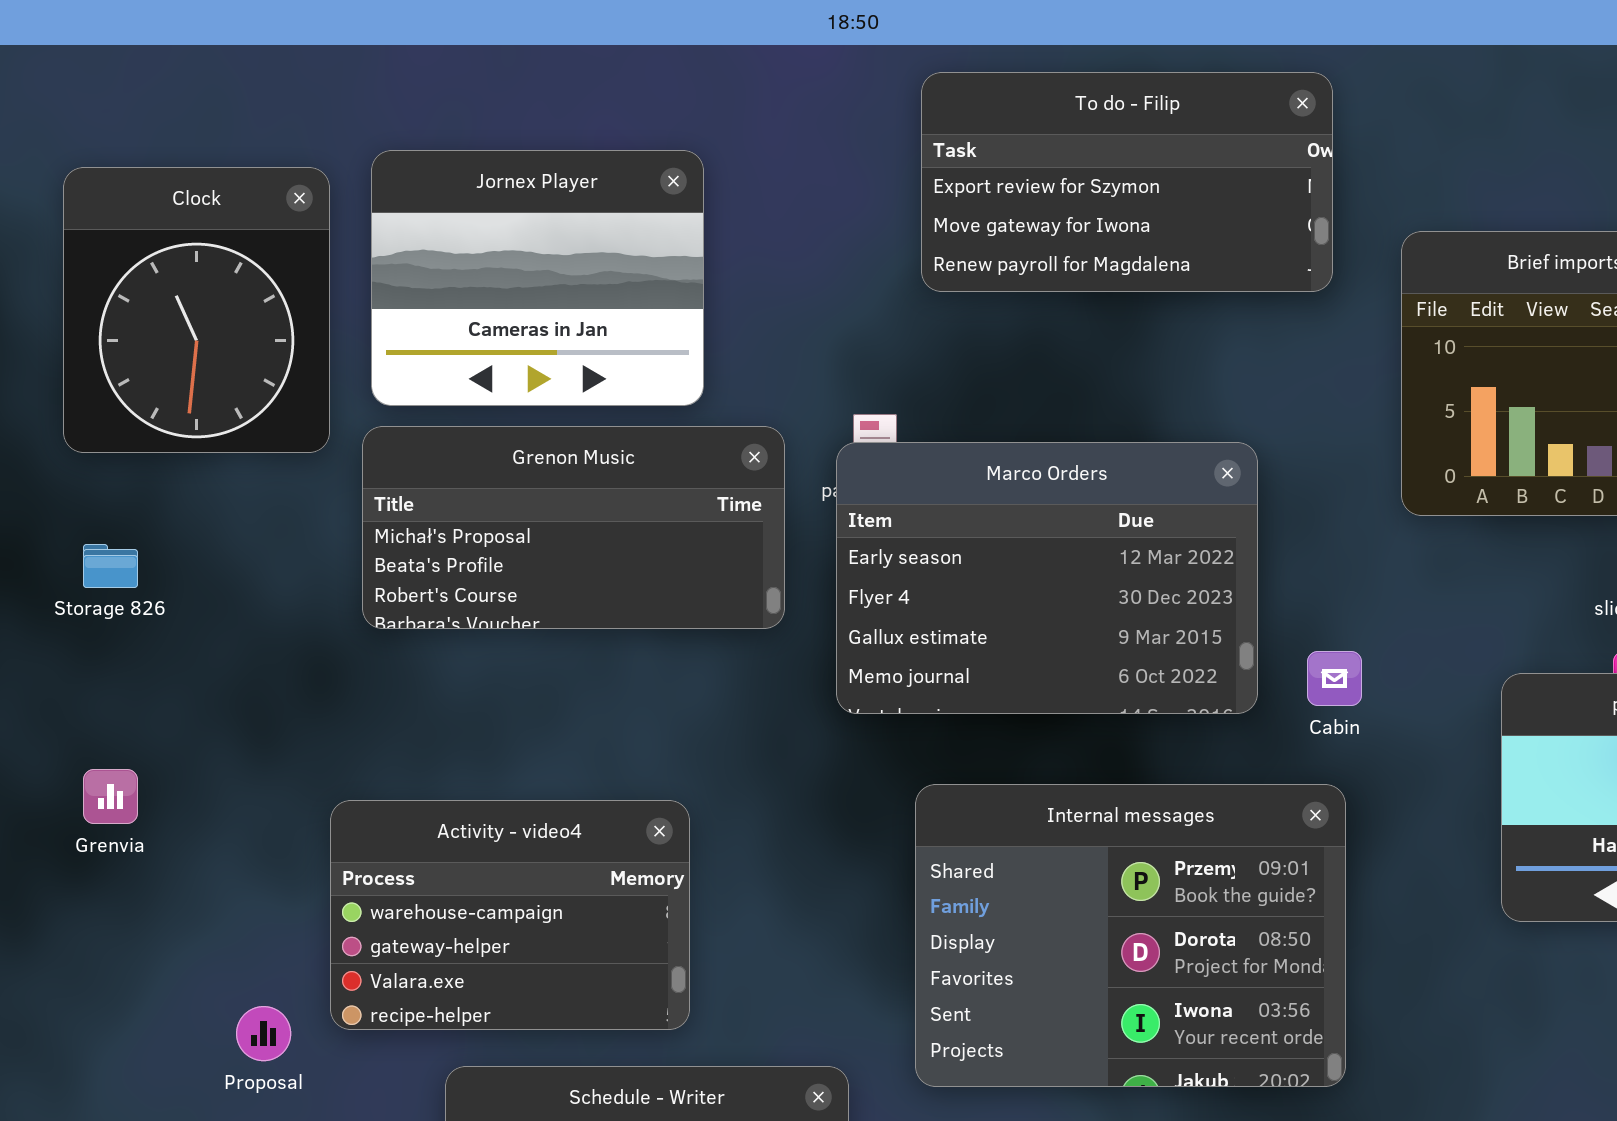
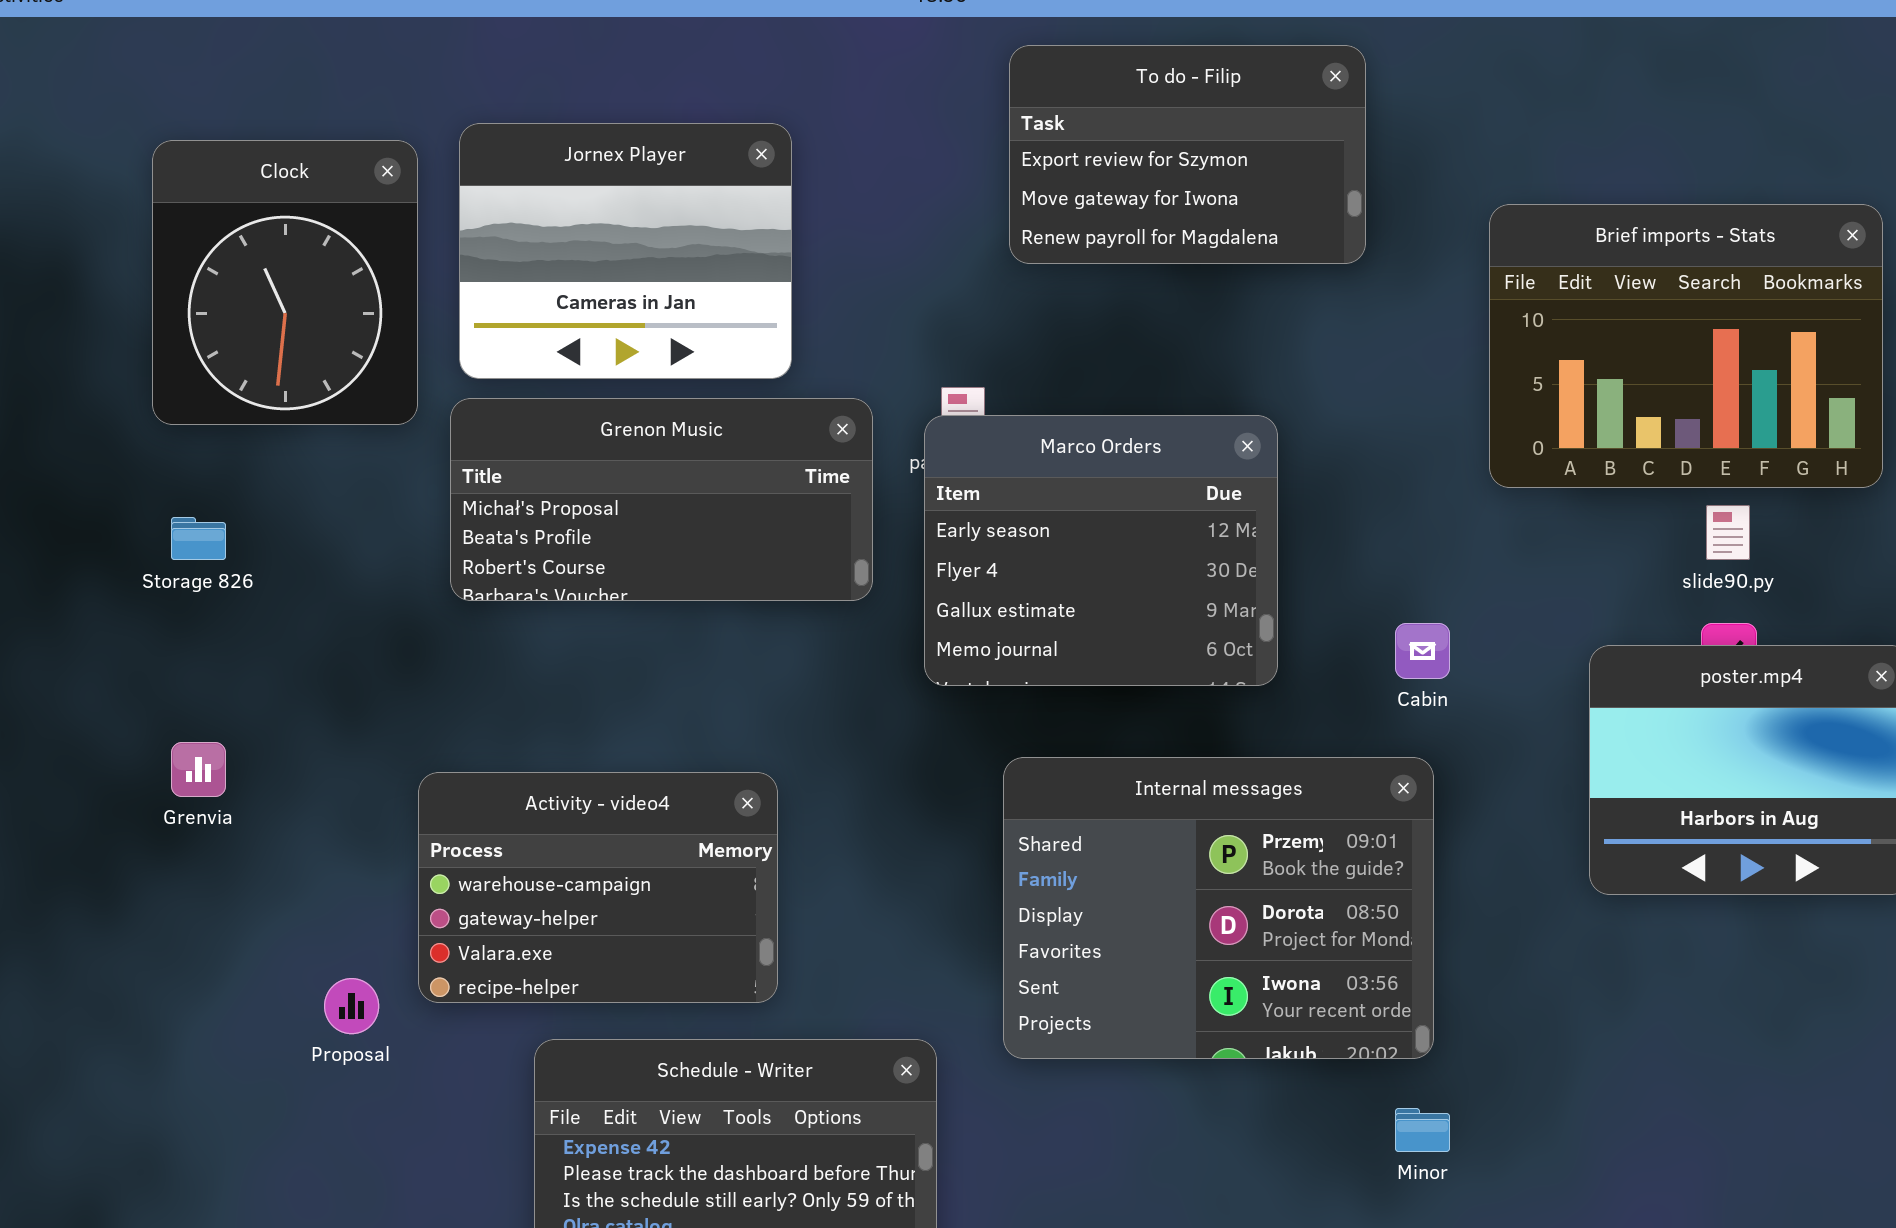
To do - Filip: [921,72,1333,292] -> [1009,45,1366,264], resized
Marco Orders: [836,442,1258,714] -> [924,415,1278,686], resized

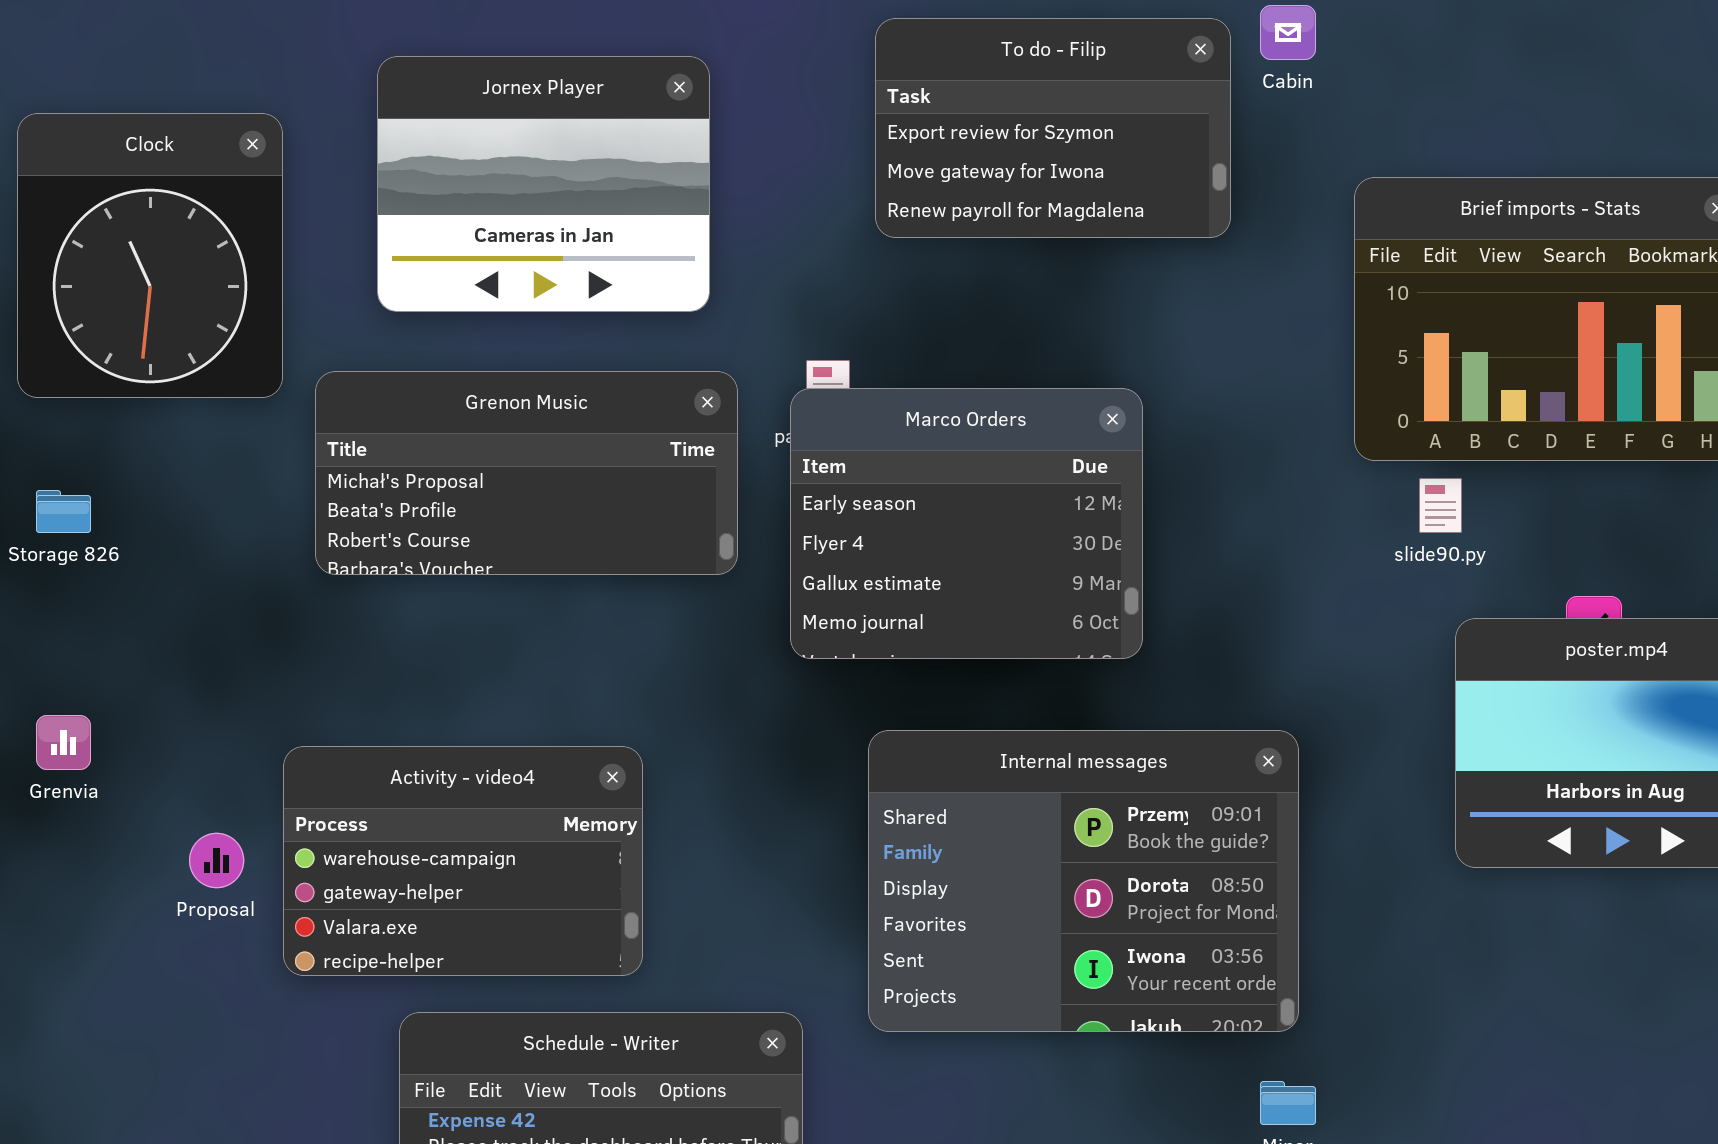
Jornex Player: [459,123,792,379] -> [377,56,710,312], moved
slide90.py: [1706,505,1750,560] -> [1419,478,1462,533], moved
Cabin: [1395,623,1450,679] -> [1260,5,1316,60], moved
Proposal: [324,978,379,1034] -> [189,833,244,888], moved

